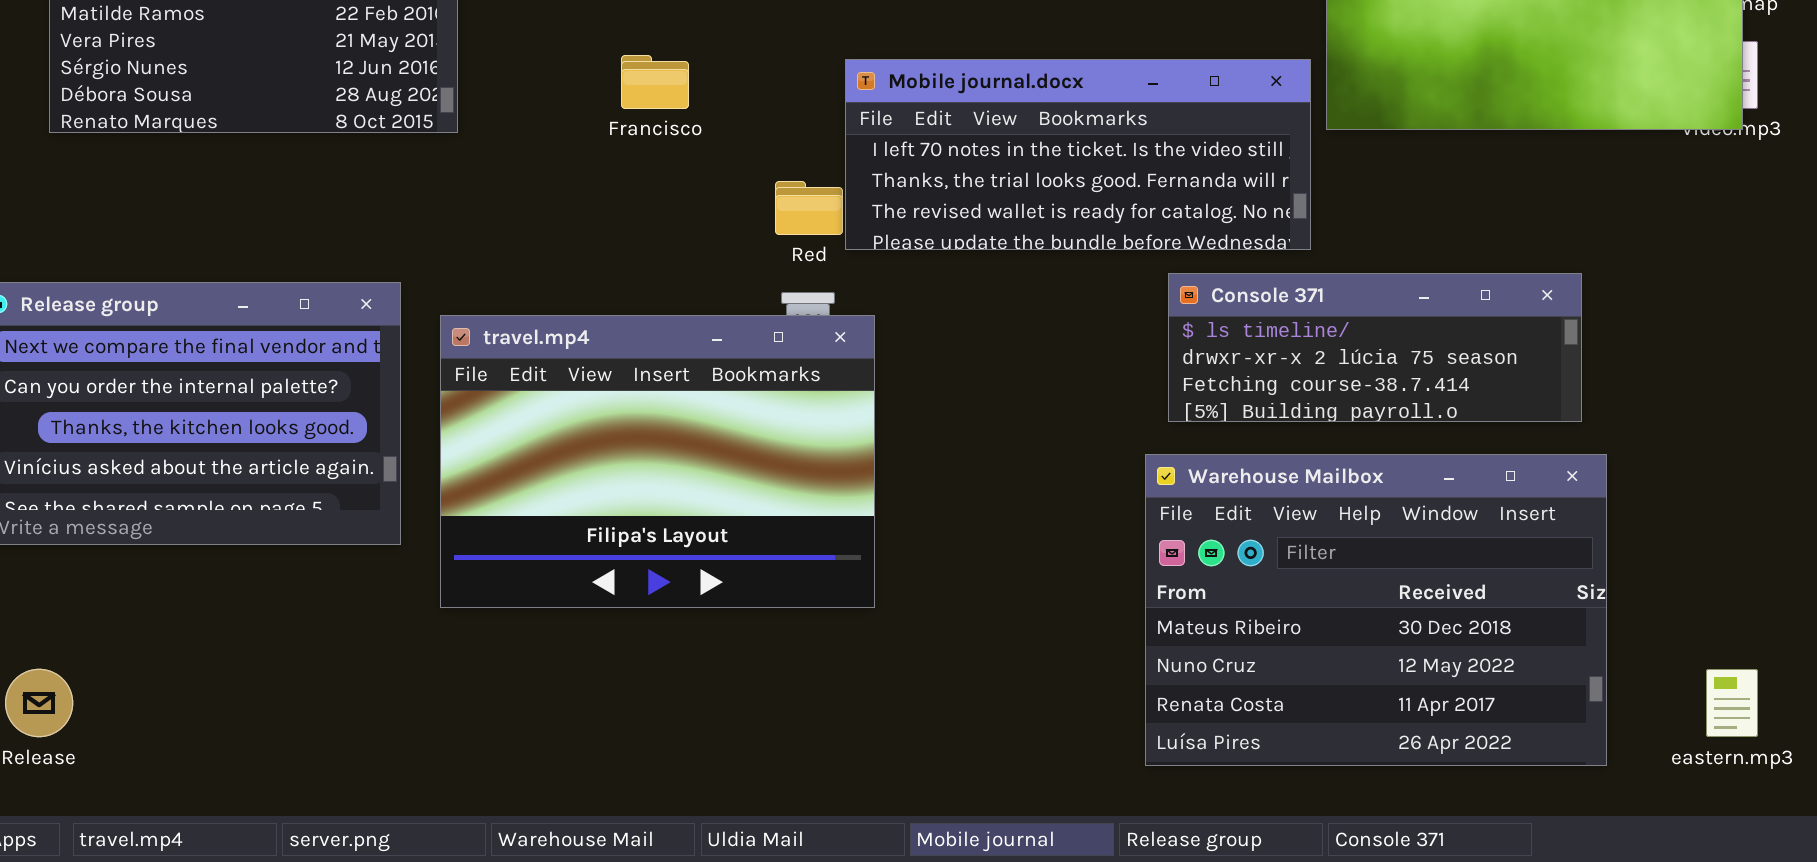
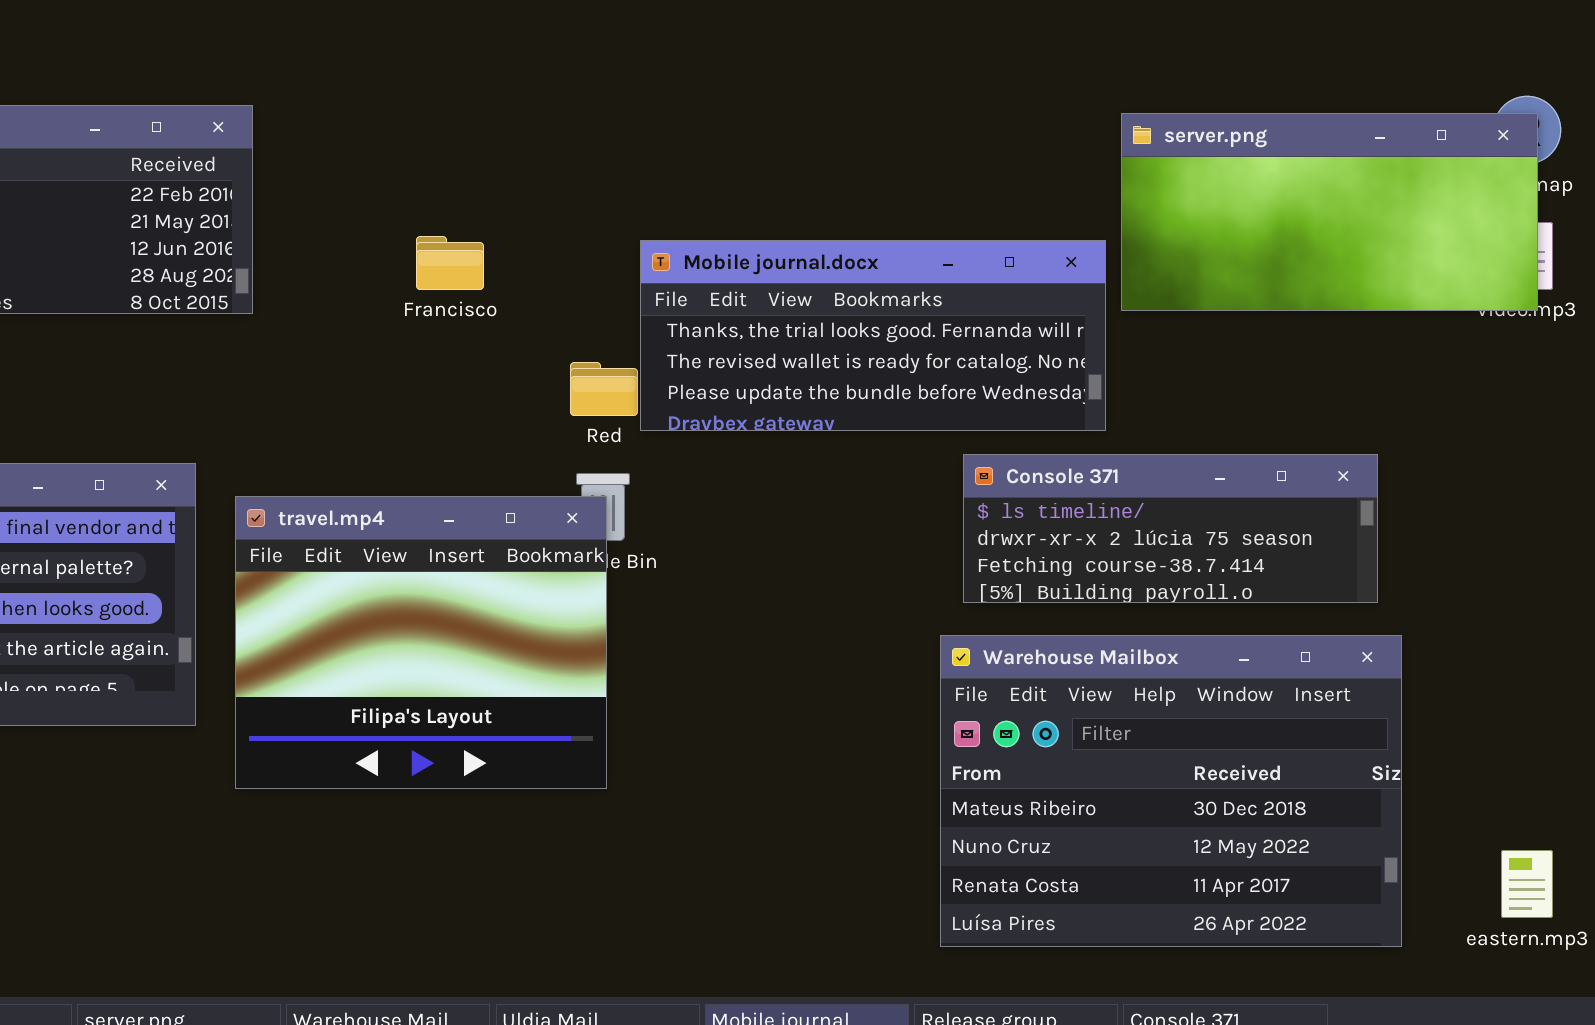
Mobile journal.docx: [845,59,1311,250] -> [640,240,1106,431], scrolled down 1 row
travel.mp4: [440,315,875,608] -> [235,496,607,789], resized

